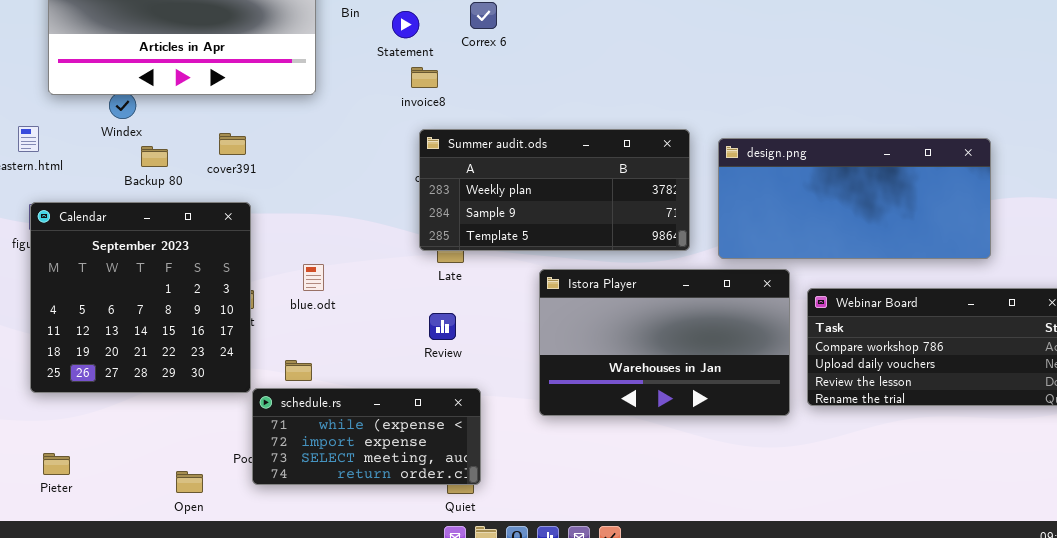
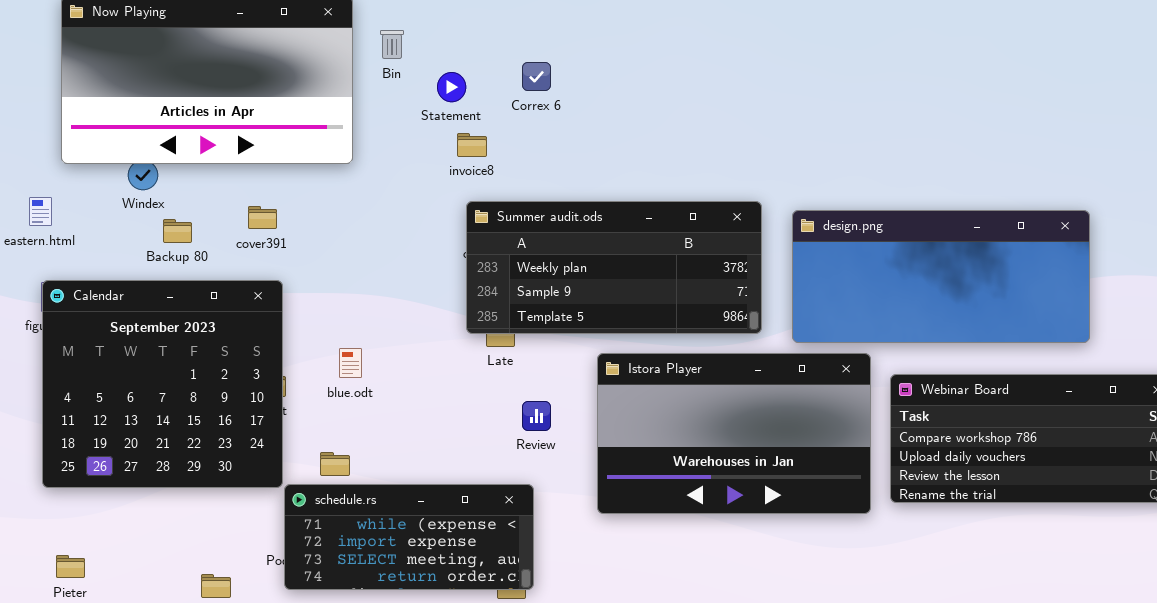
Review: [429,313,456,340] -> [522,401,551,431], moved

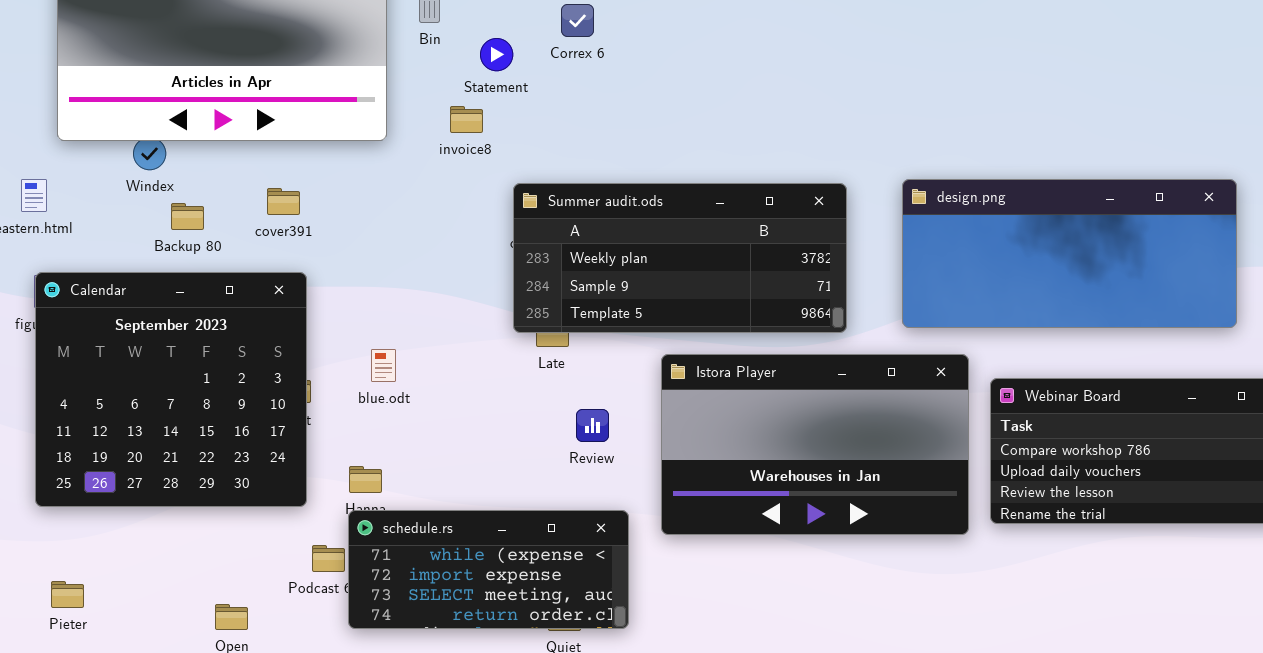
Correx 6: [522,62,551,91] -> [561,4,594,37], moved
invoice8: [457,133,487,157] -> [450,106,483,133], moved
design.png: [792,210,1090,343] -> [902,179,1237,328], moved
schedule.rs: [284,484,534,590] -> [348,510,629,629], moved

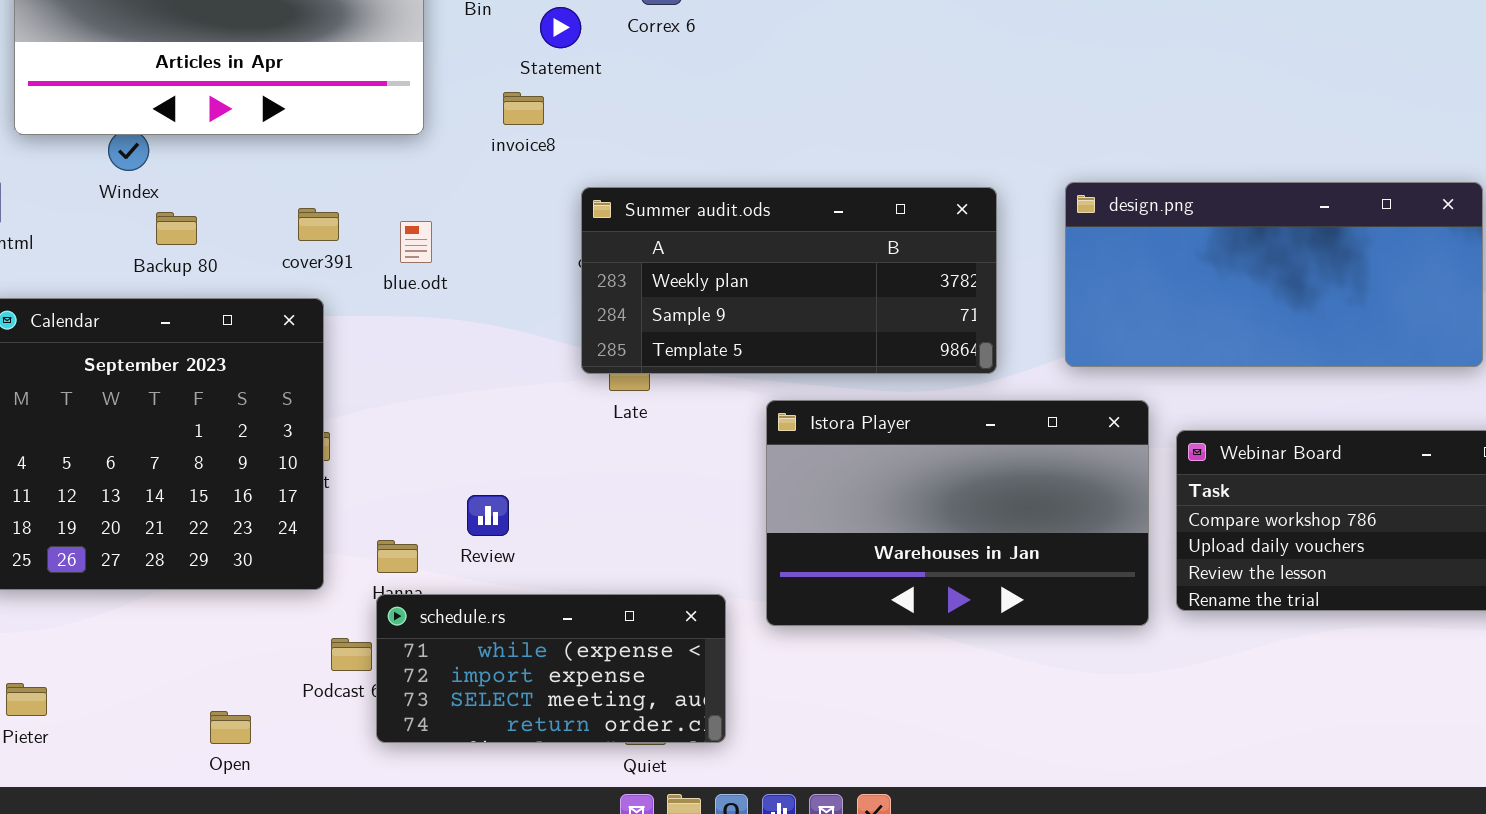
cover391: [267,188,300,215] -> [298,208,339,241], moved
blue.odt: [371,349,396,382] -> [400,221,432,263], moved
Review: [576,409,609,442] -> [467,495,509,536], moved

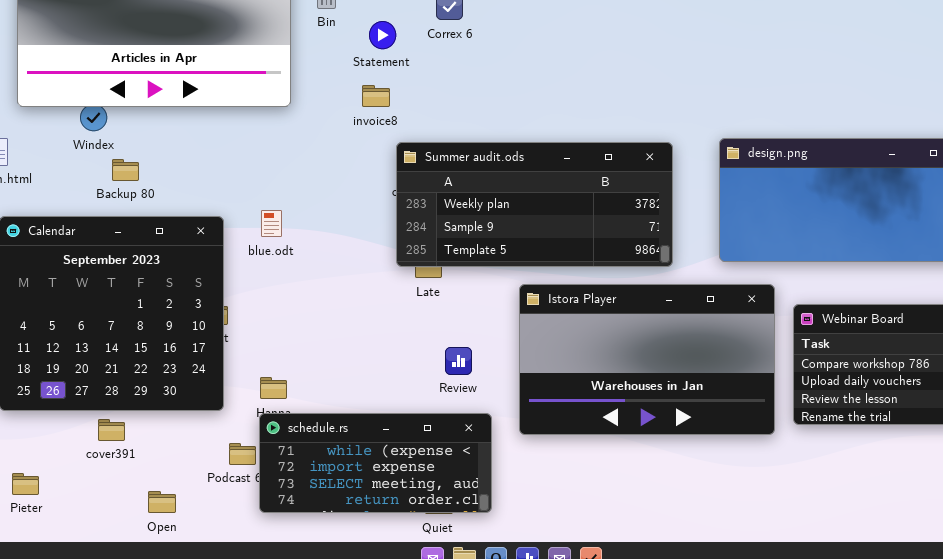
invoice8: [503,92,544,125] -> [362,85,390,107], moved
cover391: [298,208,339,241] -> [98,419,125,441], moved
blue.odt: [400,221,432,263] -> [261,210,282,237], moved
Review: [467,495,509,536] -> [445,347,472,375], moved

